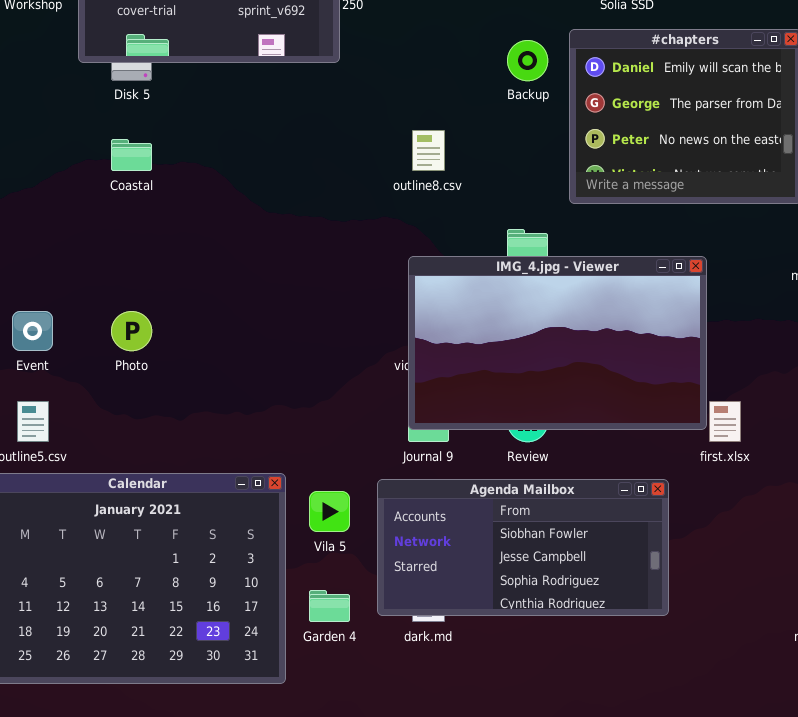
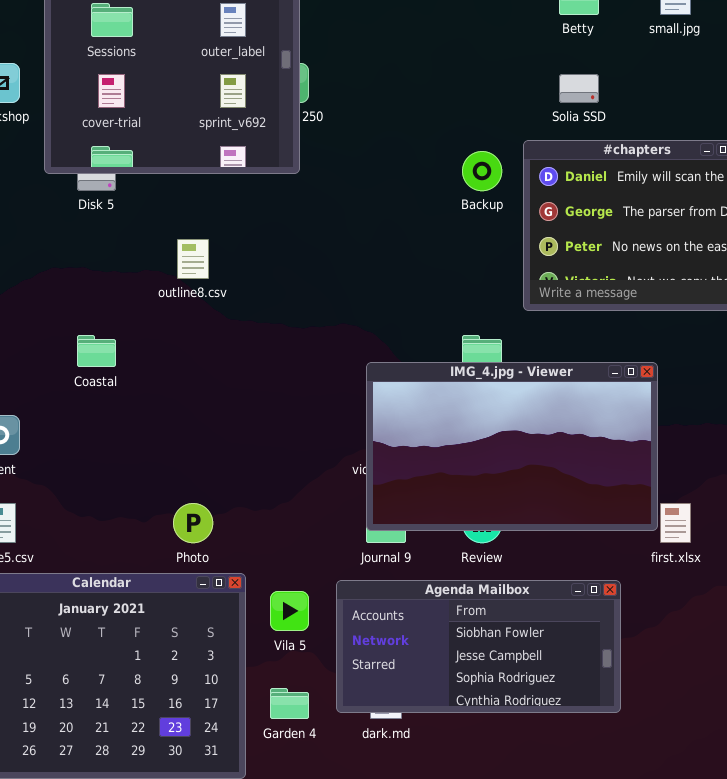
outline8.csv: [412,130,445,171] -> [177,239,209,279], moved
Coastal: [111,139,152,171] -> [77,335,116,367], moved
Photo: [111,311,152,351] -> [173,503,213,543], moved

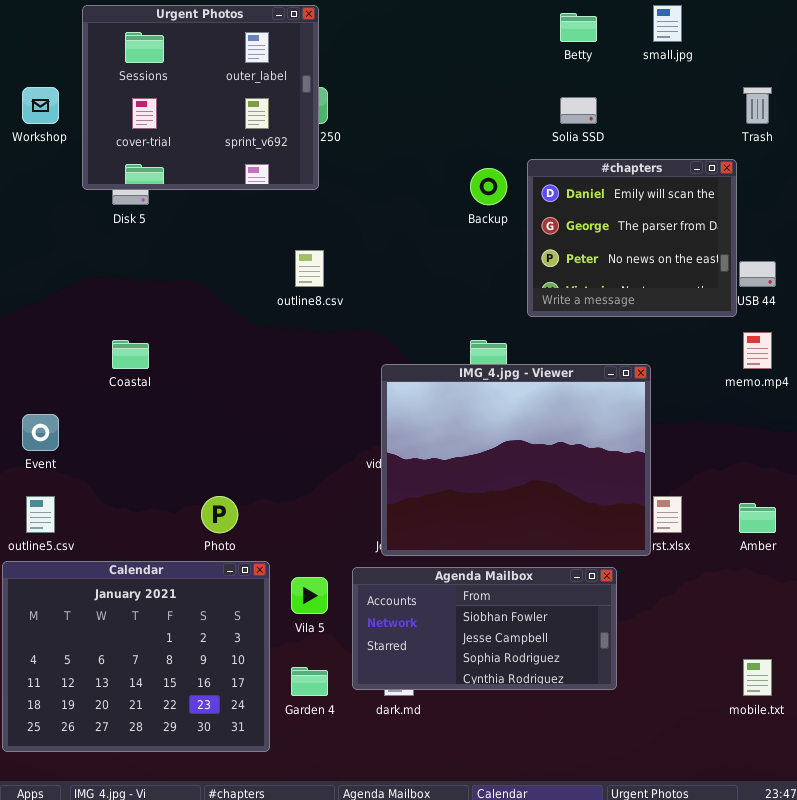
outline8.csv: [177,239,209,279] -> [295,250,324,287], moved
IMG_4.jpg - Viewer: [366,362,658,531] -> [381,364,651,556], resized

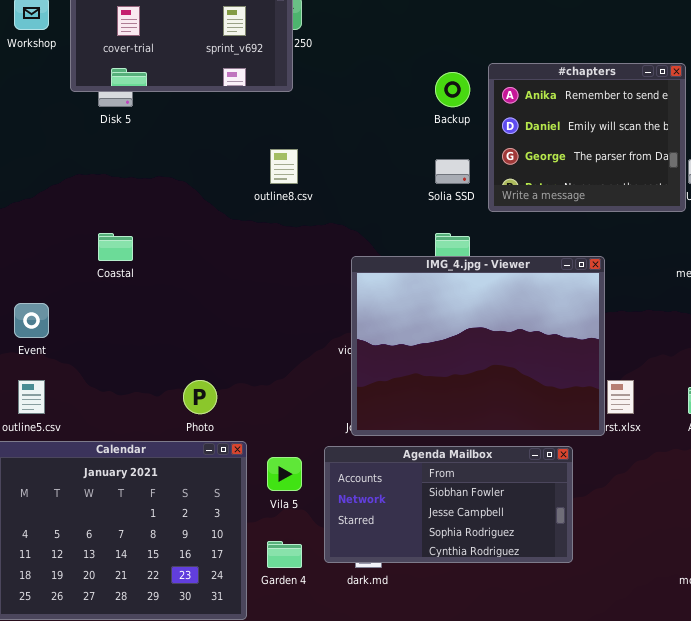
Solia SSD: [560,97,597,124] -> [435,159,470,184], moved
#chapters: [527,159,737,317] -> [488,63,686,212], scrolled up 1 row

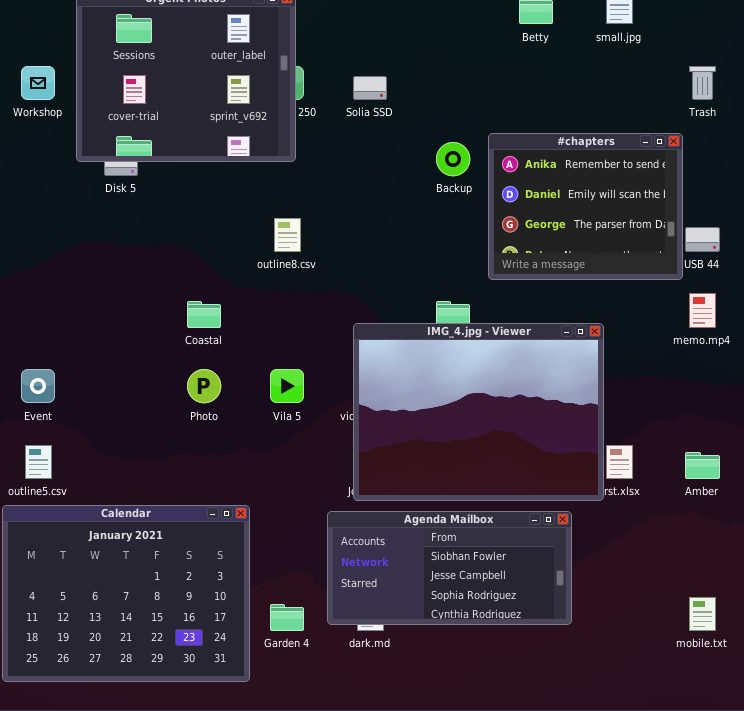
Solia SSD: [435,159,470,184] -> [353,76,387,100], moved
Coastal: [98,233,133,261] -> [187,301,221,328], moved
Photo: [183,380,217,414] -> [187,369,221,403], moved
Vila 5: [267,457,302,491] -> [270,369,304,403], moved

